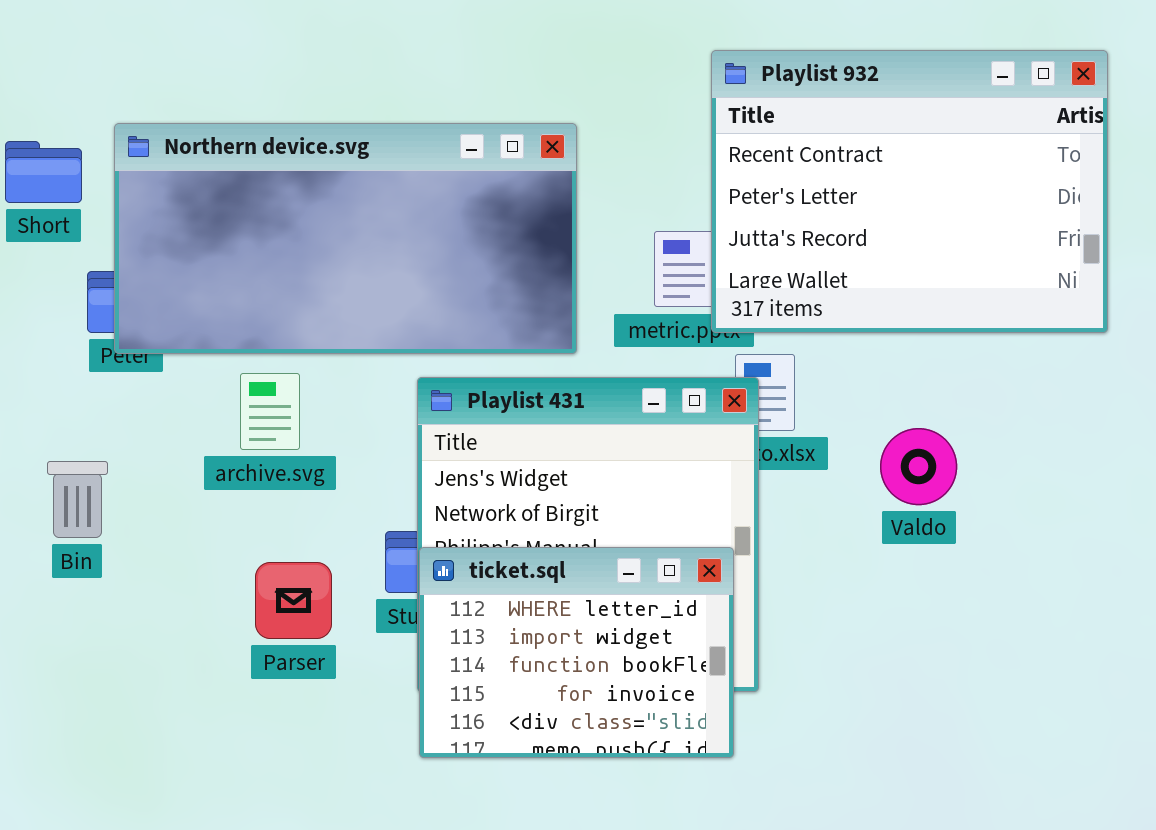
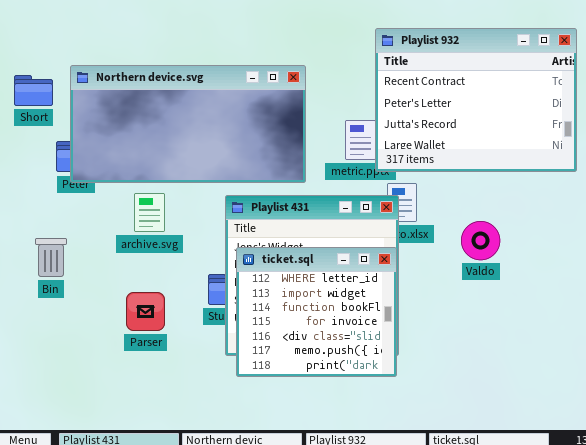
ticket.sql: [419,547,734,758] -> [236,247,397,377], moved, resized
Parser: [255,562,332,639] -> [126,292,165,331], moved

